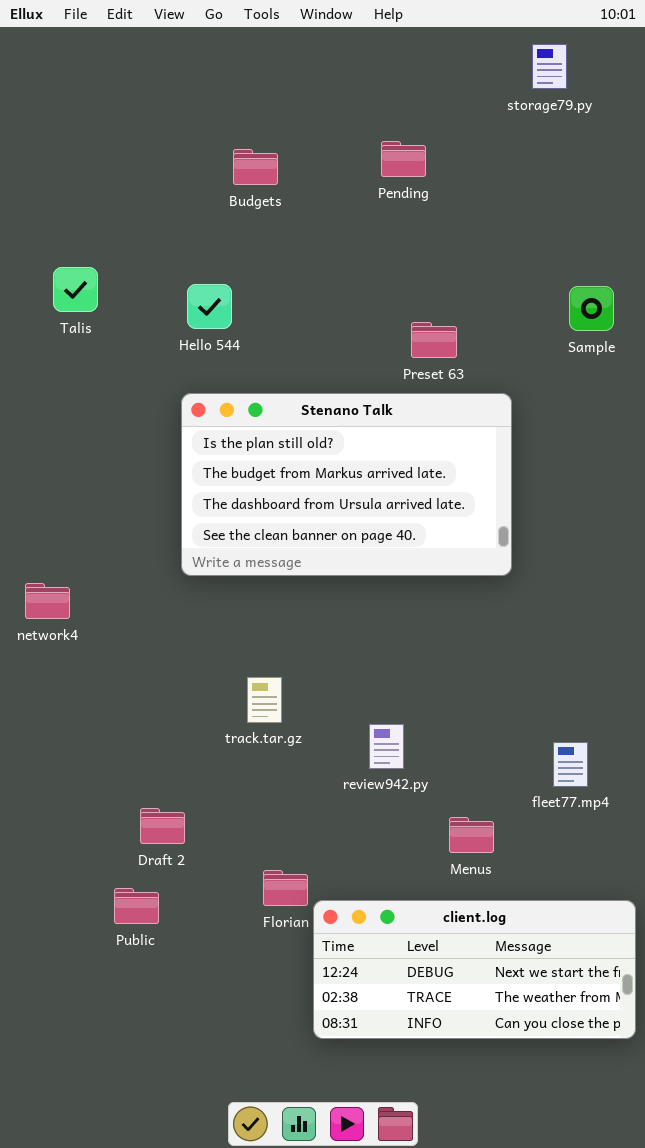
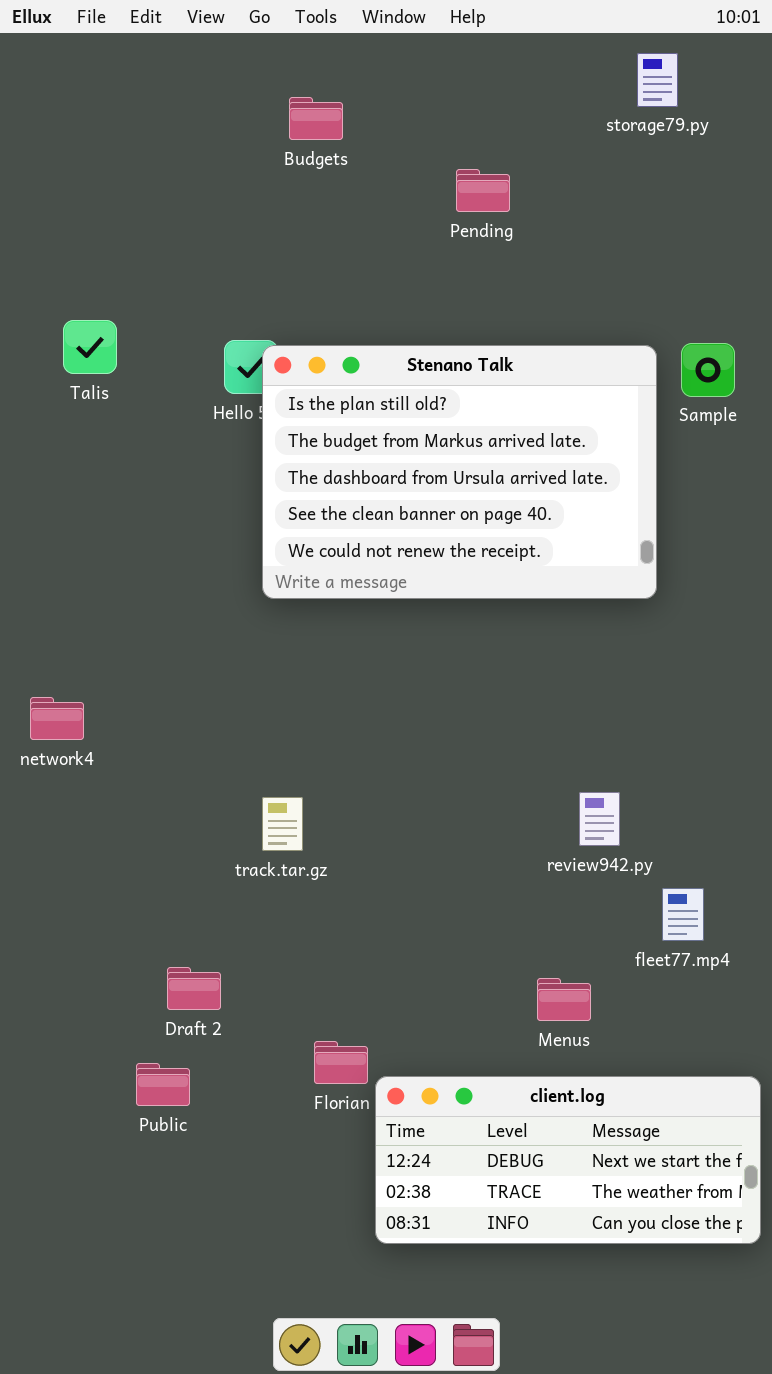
Budgets: [233,149,278,185] -> [289,97,343,140], moved
Stenano Talk: [181,393,512,576] -> [262,345,657,599], moved, resized
track.tar.gz: [247,677,282,723] -> [262,797,303,851], moved
review942.py: [369,724,404,769] -> [579,792,620,846], moved

